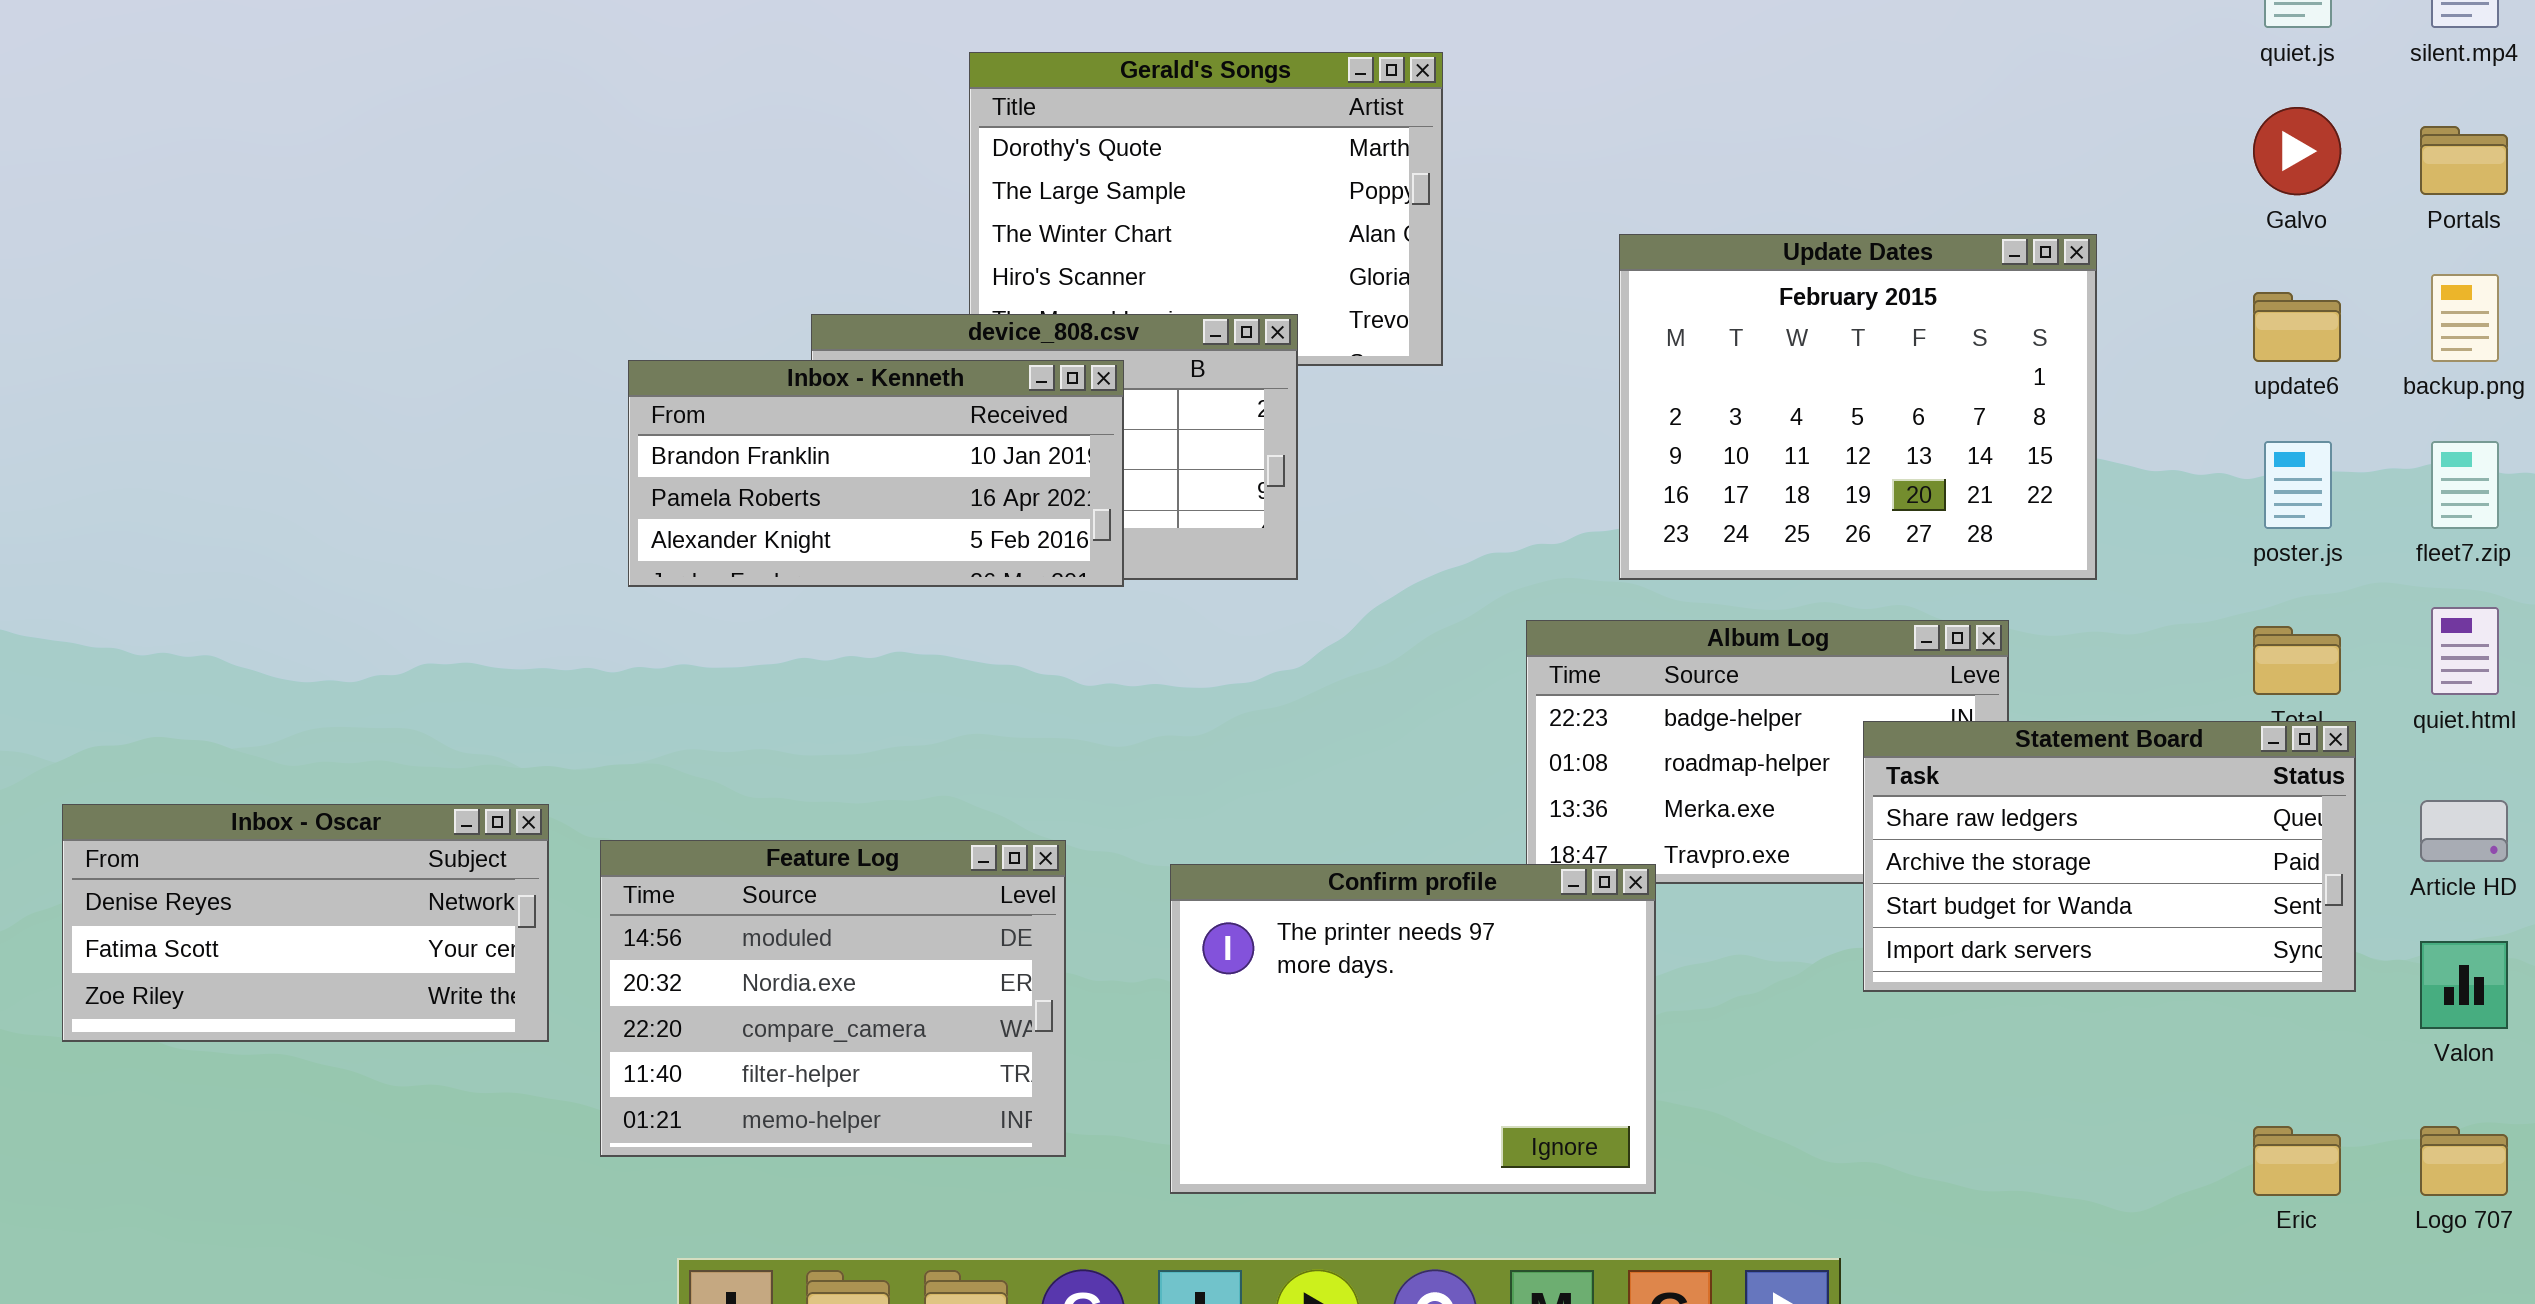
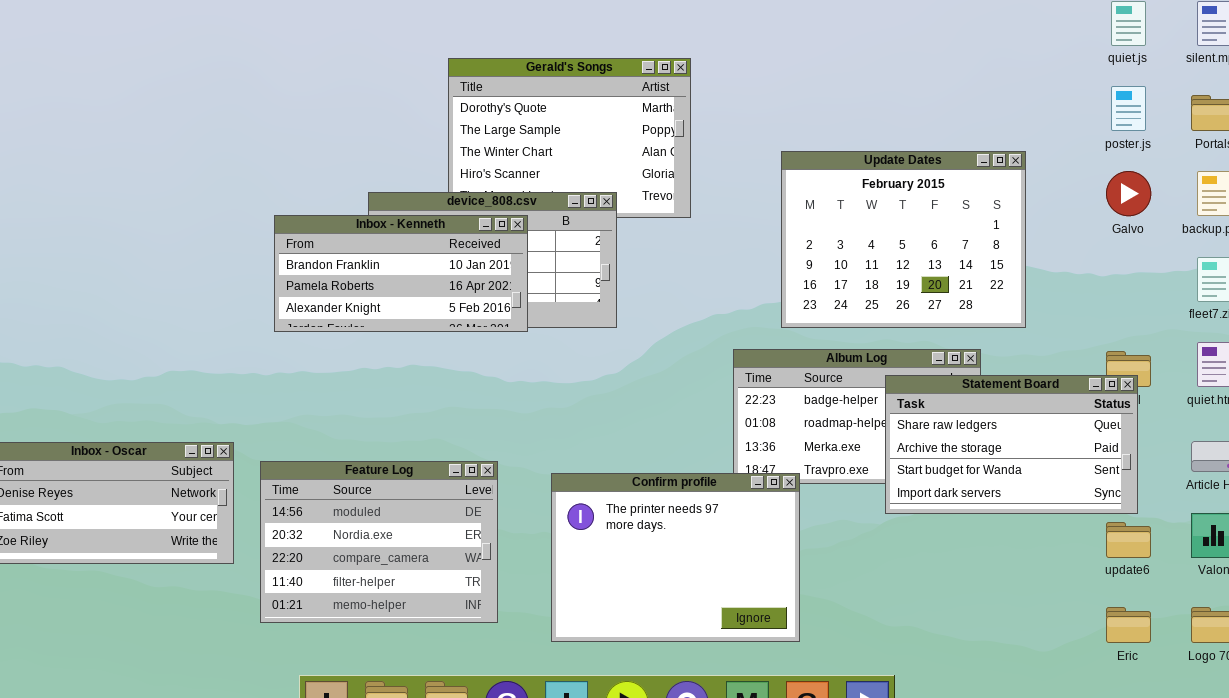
Galvo: [2253,107,2341,195] -> [1106,171,1151,216], moved
update6: [2253,292,2341,362] -> [1106,522,1151,558], moved
poster.js: [2264,441,2332,529] -> [1111,86,1146,131], moved
Statement Board: [1863,721,2356,992] -> [885,375,1138,514], moved

